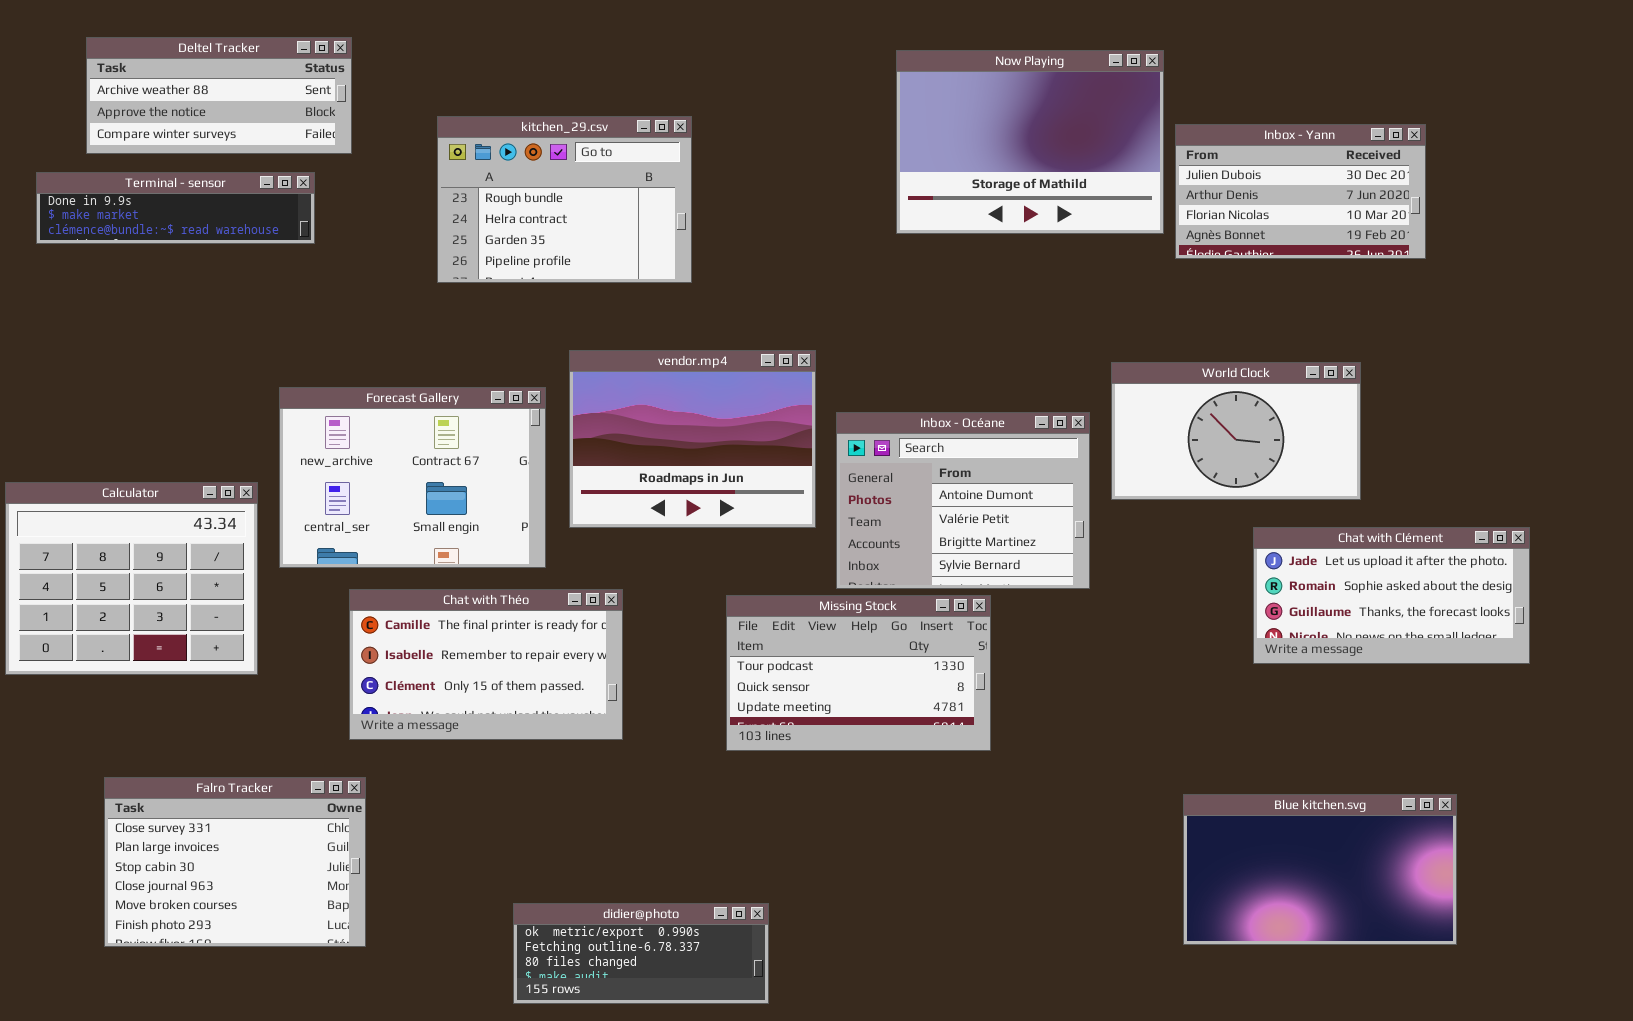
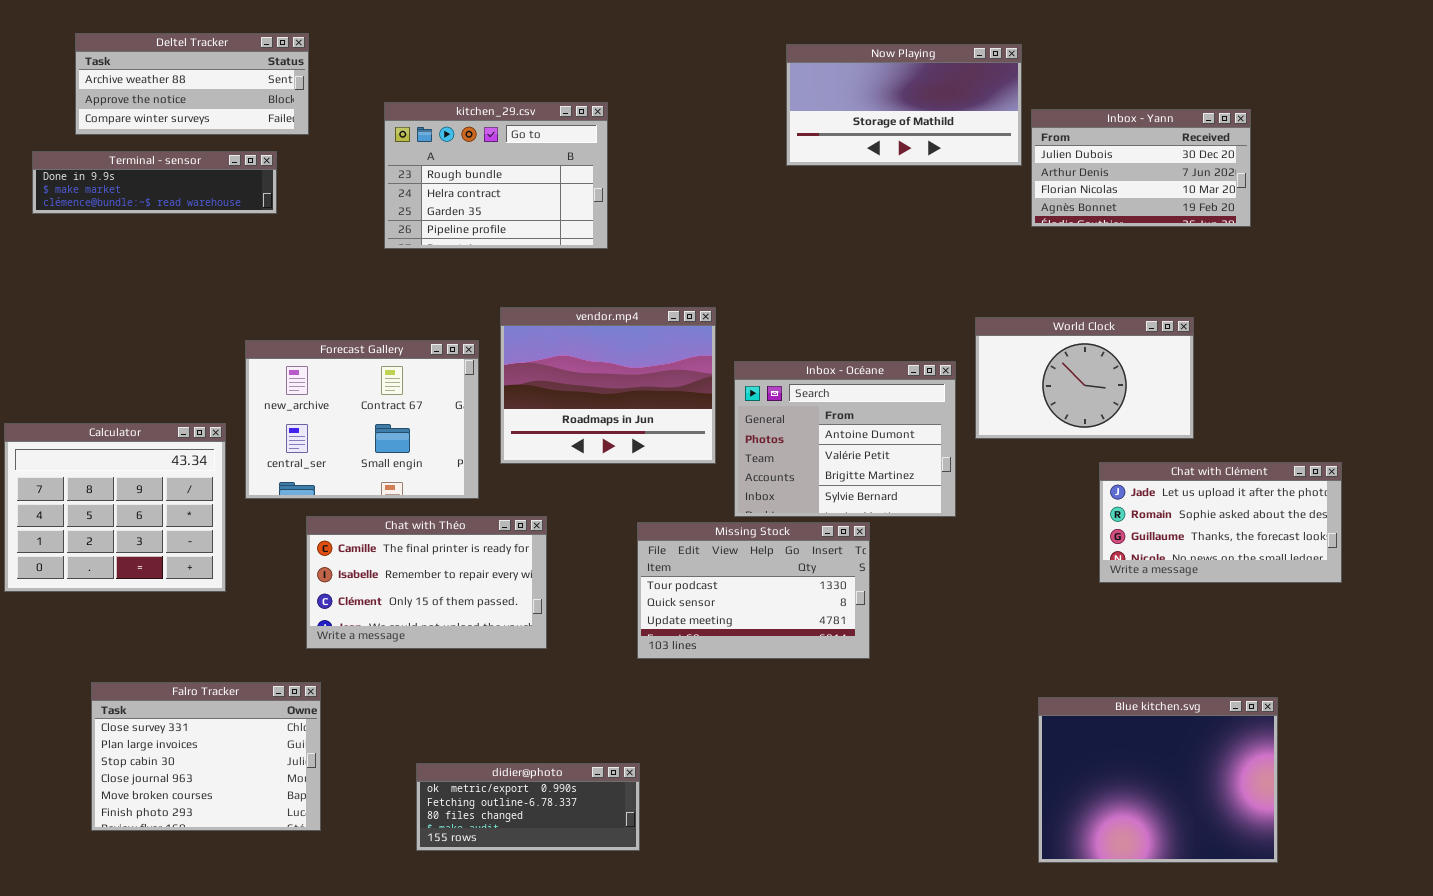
Now Playing: [896,50,1164,234] -> [786,44,1022,166], resized
Blue kitchen.svg: [1183,794,1457,945] -> [1038,697,1278,863], resized
didier@photo: [513,903,769,1004] -> [416,763,640,851], moved

